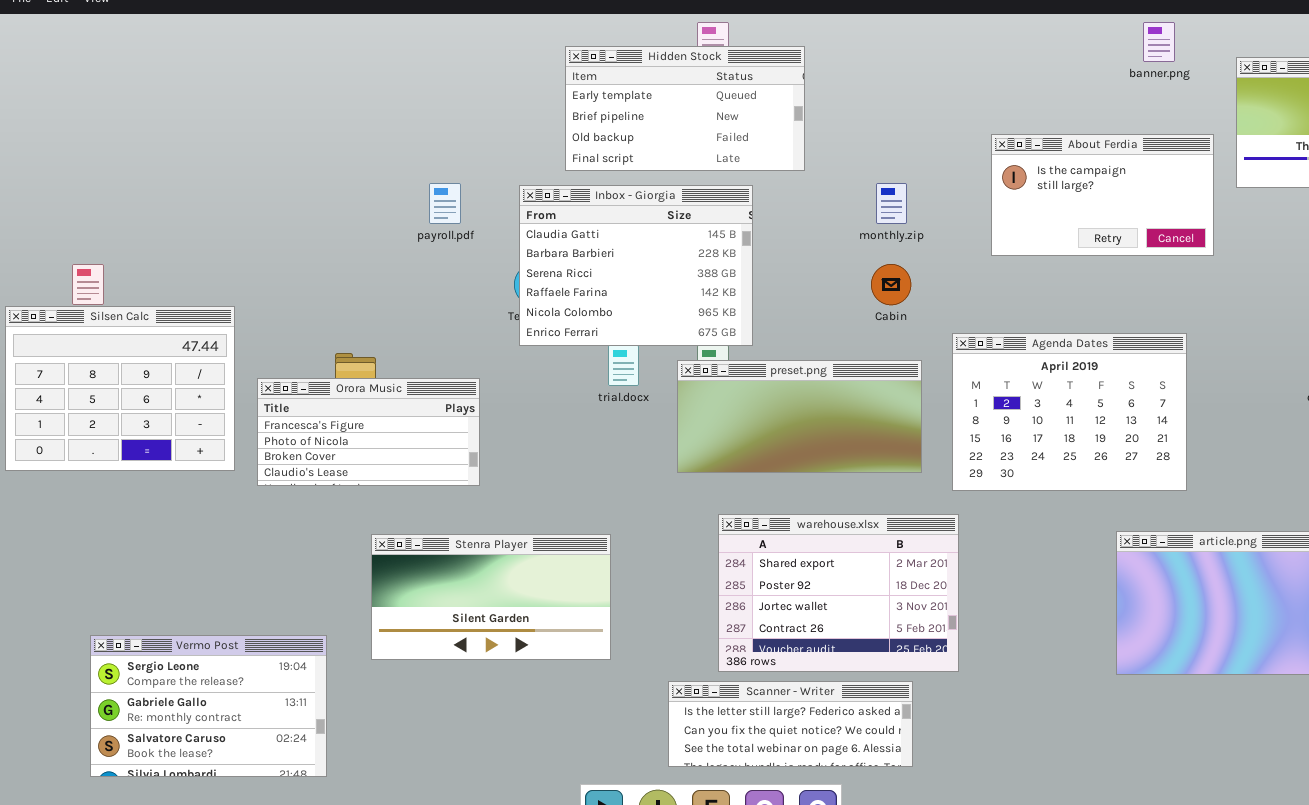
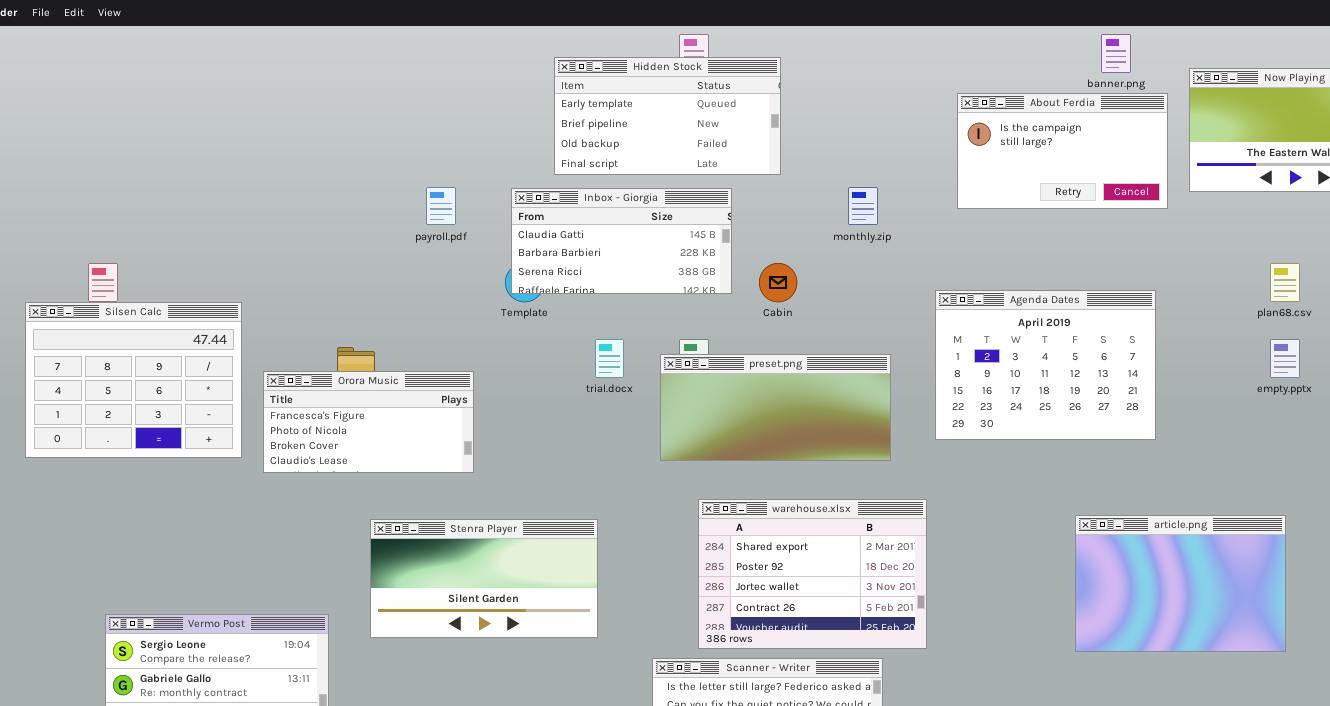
About Ferdia: [991,134,1214,256] -> [957,93,1168,209], moved
Inbox - Giorgia: [519,185,753,346] -> [511,188,732,294], resized
Cabin: [871,264,911,305] -> [759,263,797,302], moved
Agenda Dates: [952,333,1187,491] -> [935,290,1156,440], moved

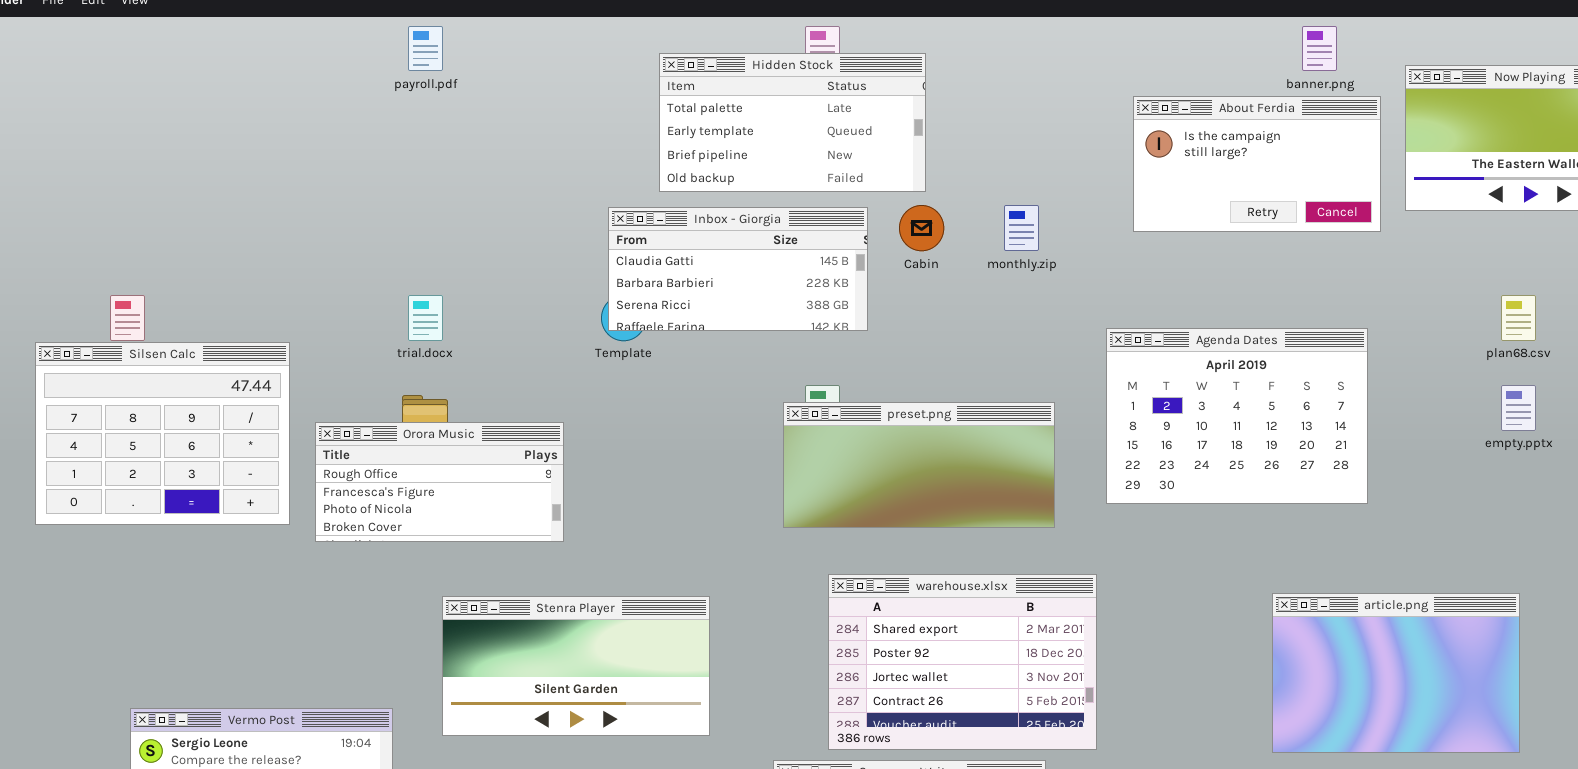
Hidden Stock: [554,57,781,175] -> [659,53,926,192], scrolled up 1 row
payroll.pdf: [426,187,456,225] -> [408,26,443,71], moved
Cabin: [759,263,797,302] -> [899,205,944,251], moved
trial.docx: [595,339,624,378] -> [408,295,443,341], moved
Orora Music: [263,371,474,473] -> [315,422,564,542], scrolled up 1 row

